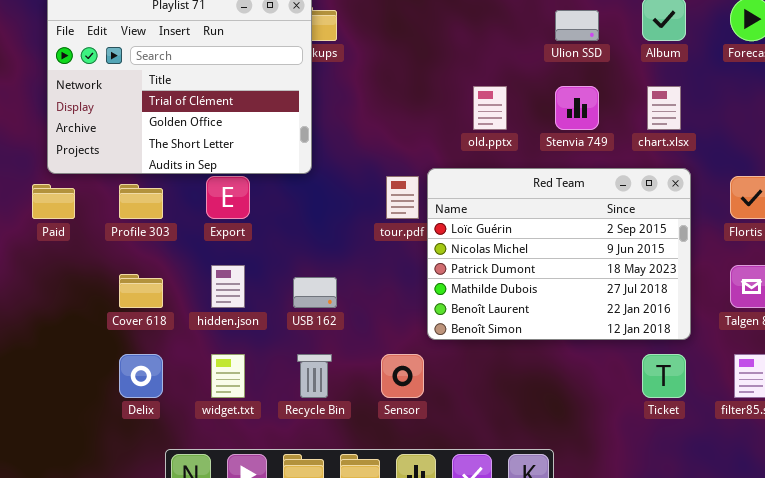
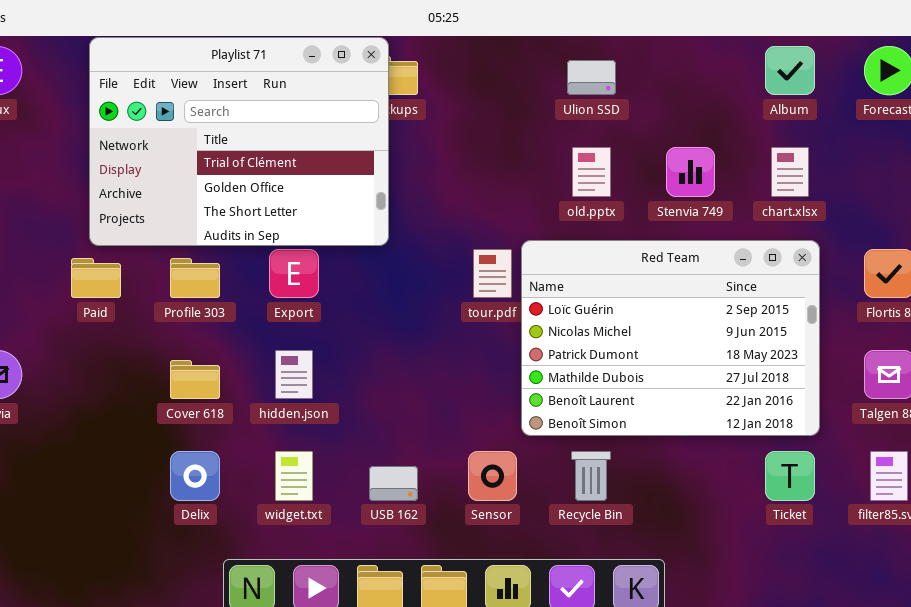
Ulion SSD: [555,10,599,41] -> [567,60,616,95], moved
USB 162: [293,277,337,308] -> [369,466,418,501], moved
Recycle Bin: [297,354,332,398] -> [571,451,611,501], moved

